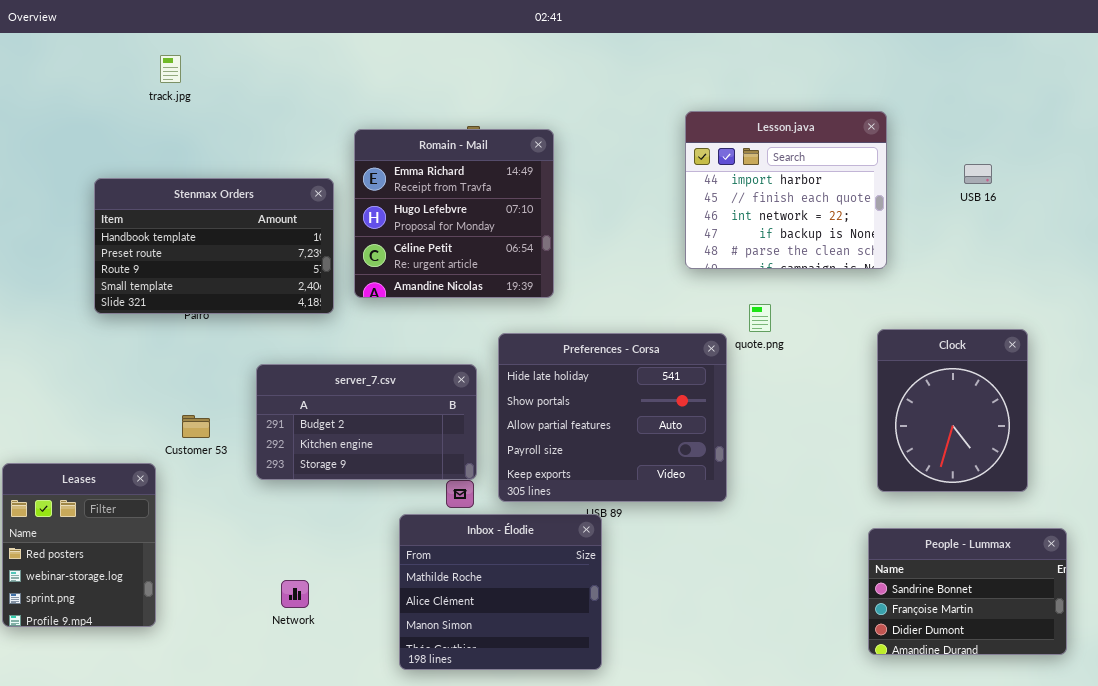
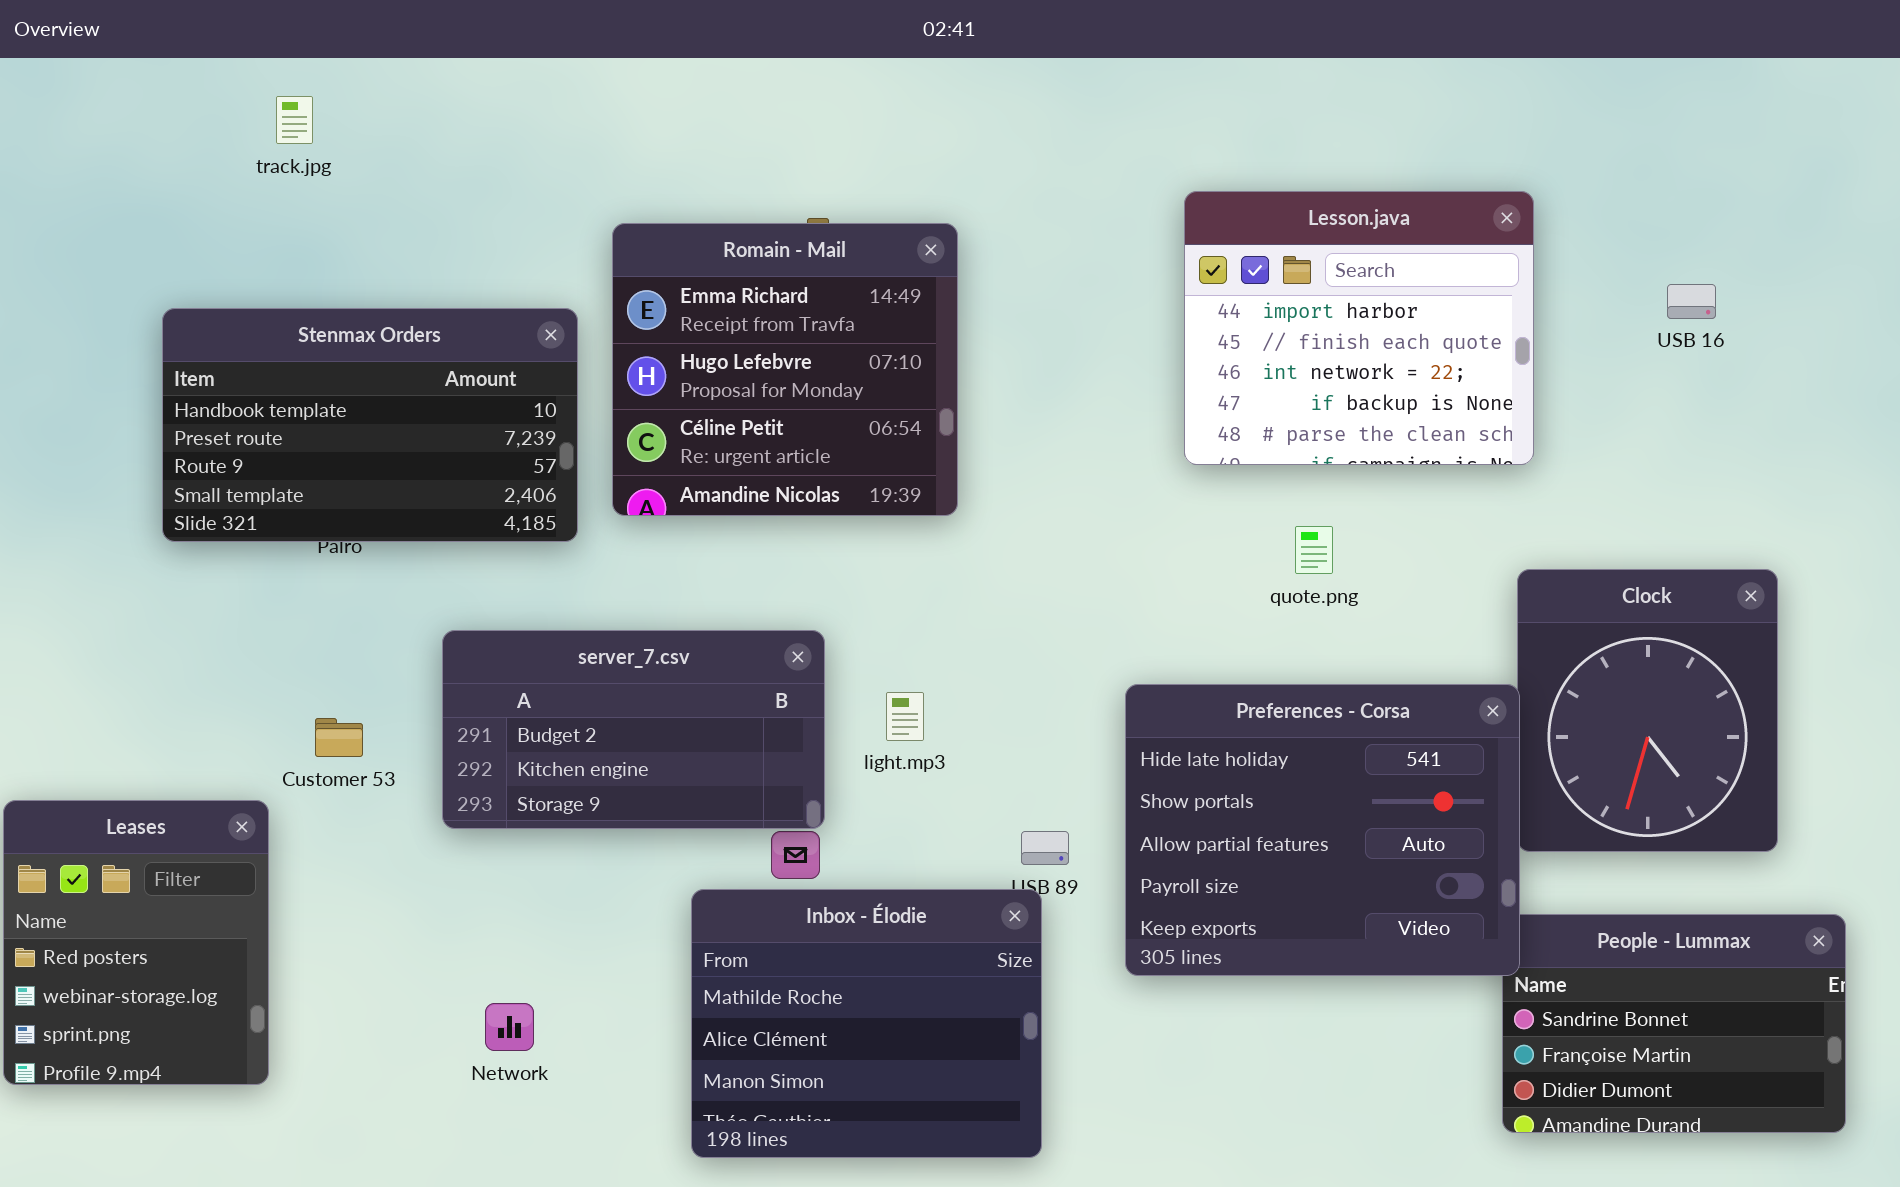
Preferences - Corsa: [498,333,727,502] -> [1125,684,1520,976], moved

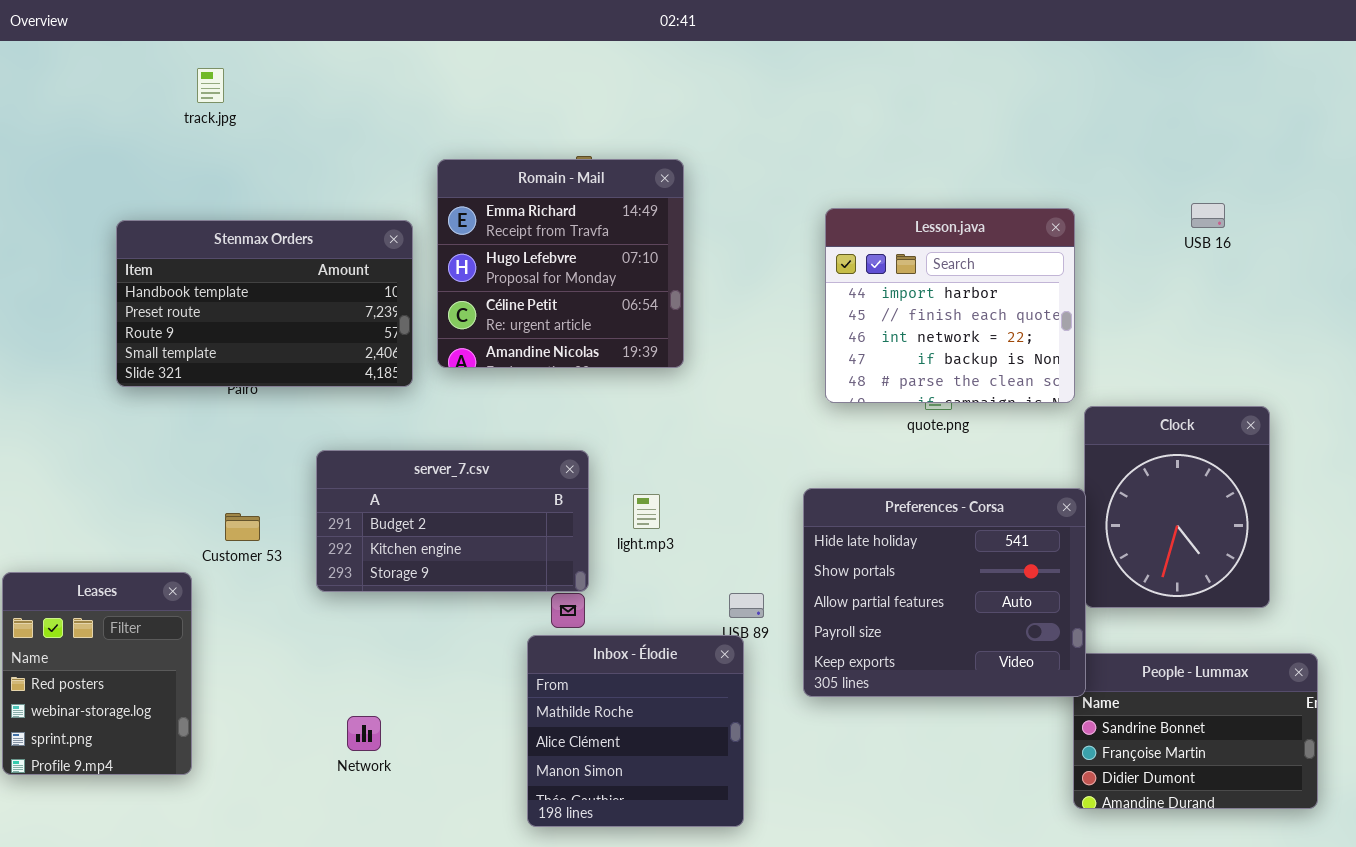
Lesson.java: [1184,191,1534,465] -> [825,208,1075,403], moved
Inbox - Élodie: [691,889,1042,1158] -> [527,635,744,827], resized

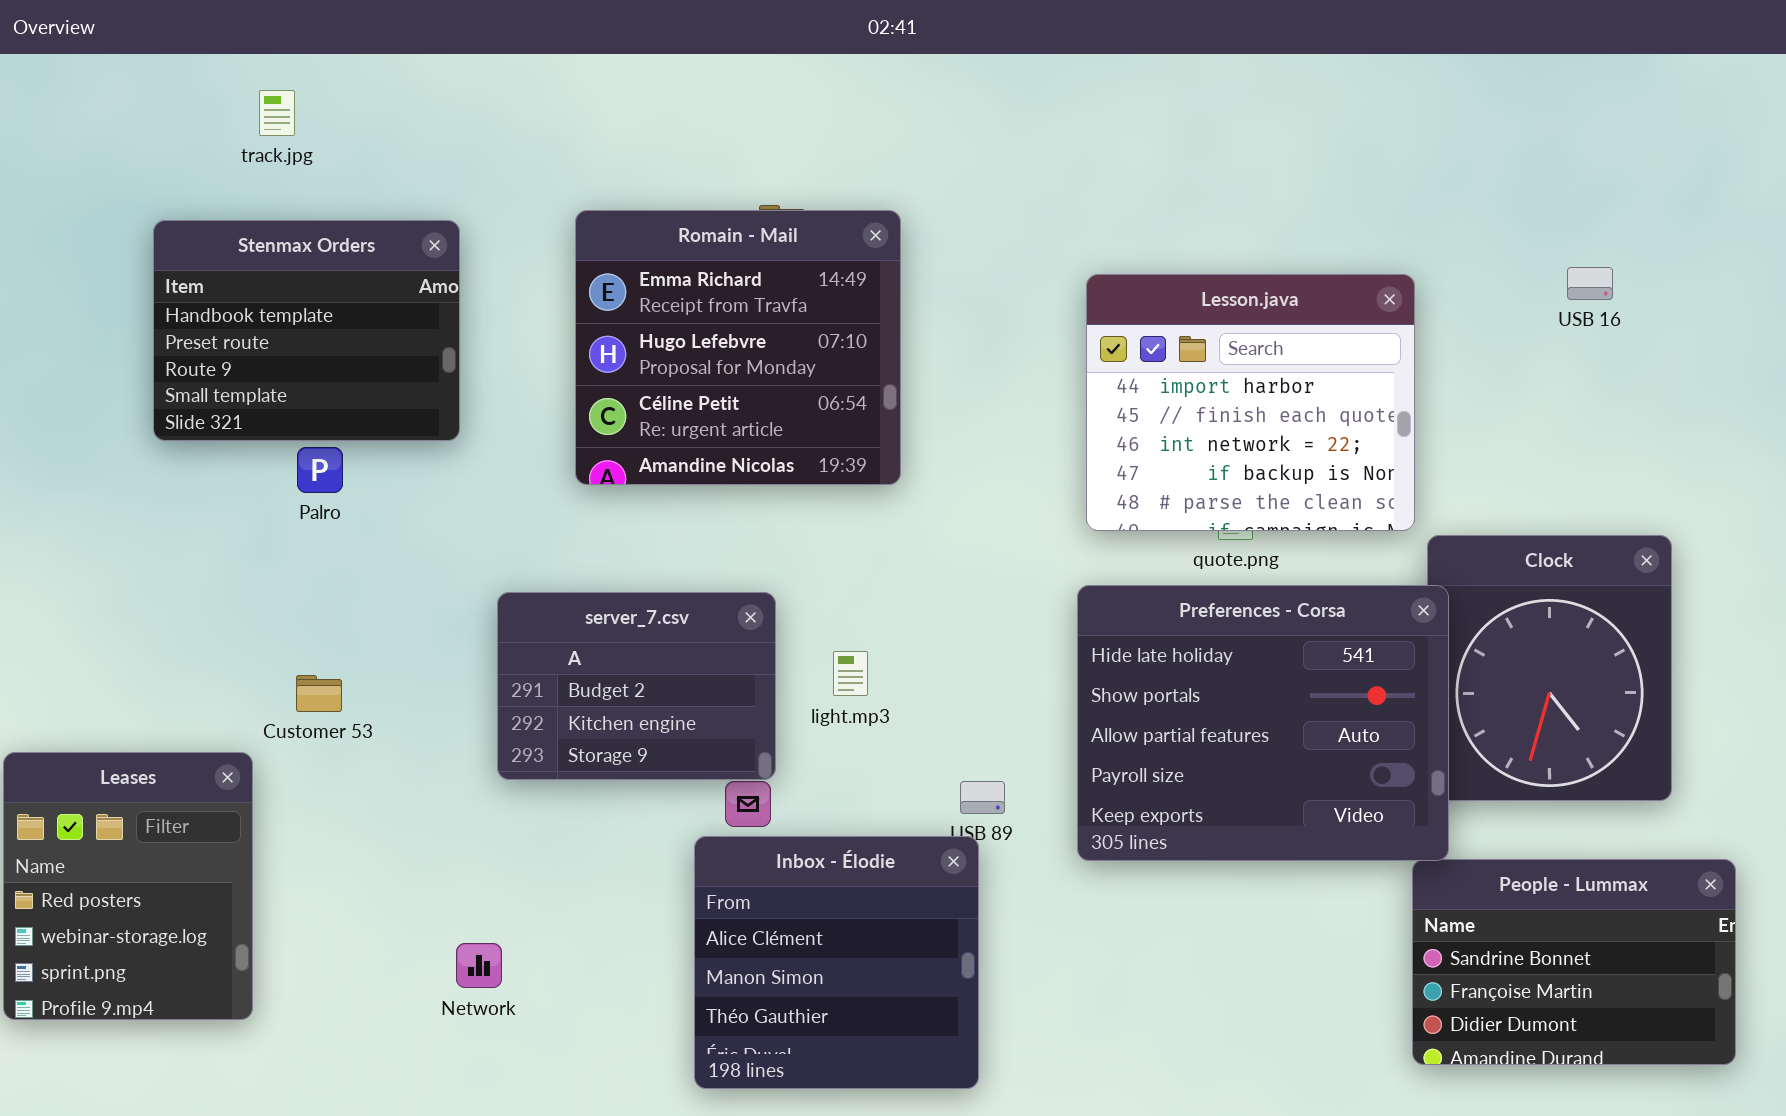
Stenmax Orders: [116,220,413,387] -> [153,220,460,441], moved, resized
server_7.csv: [316,450,589,592] -> [497,592,776,780], resized
Preferences - Corsa: [803,488,1086,697] -> [1077,585,1449,861], moved
Inbox - Élodie: [527,635,744,827] -> [694,836,979,1089], scrolled down 1 row

